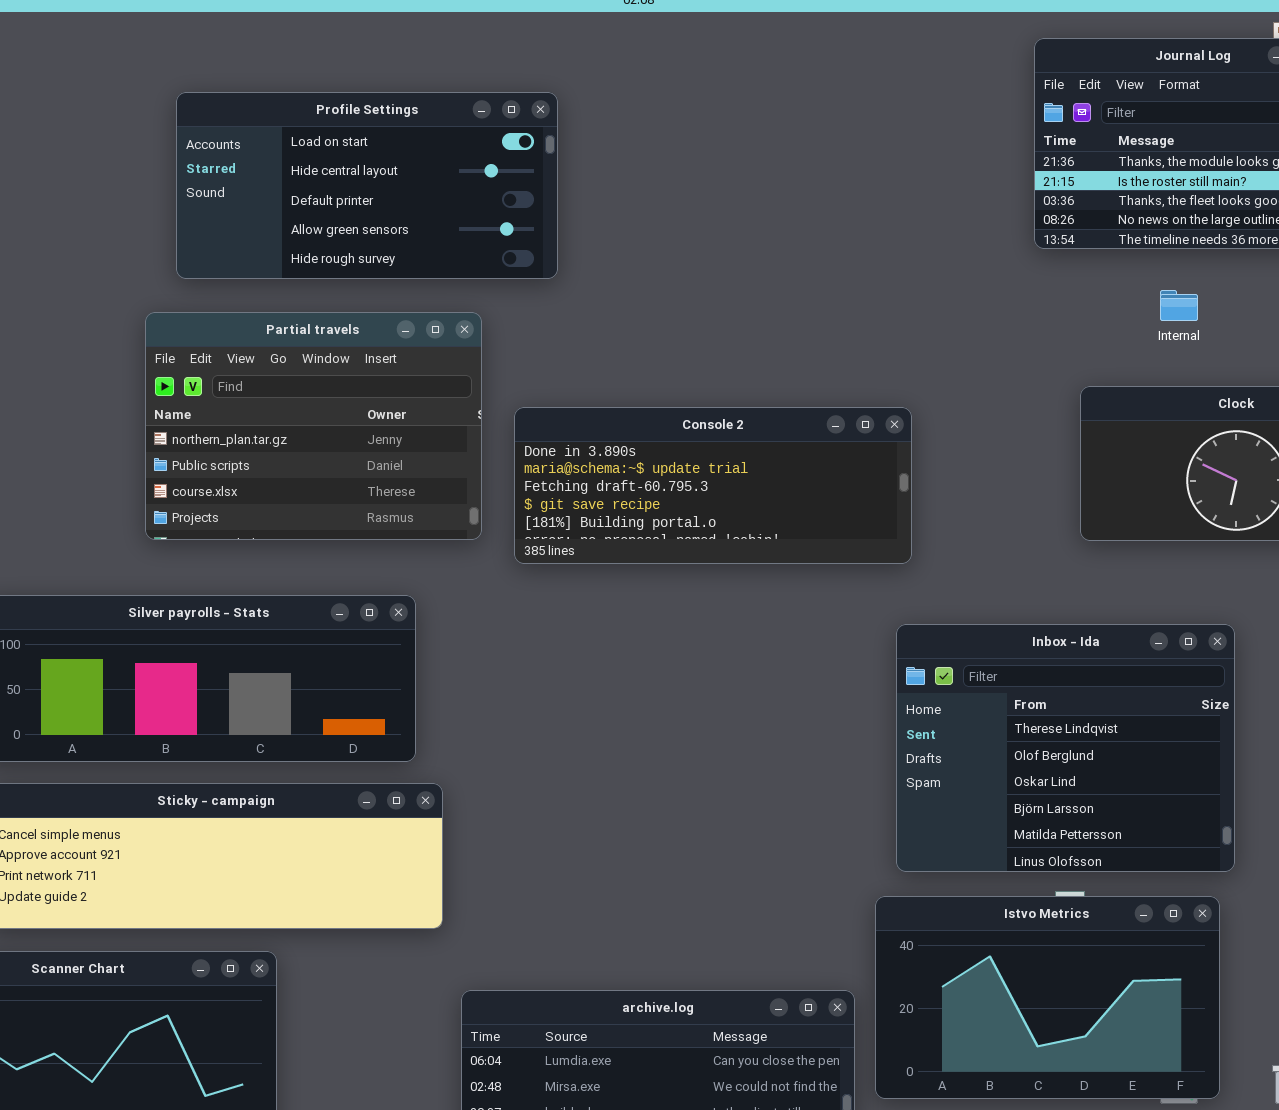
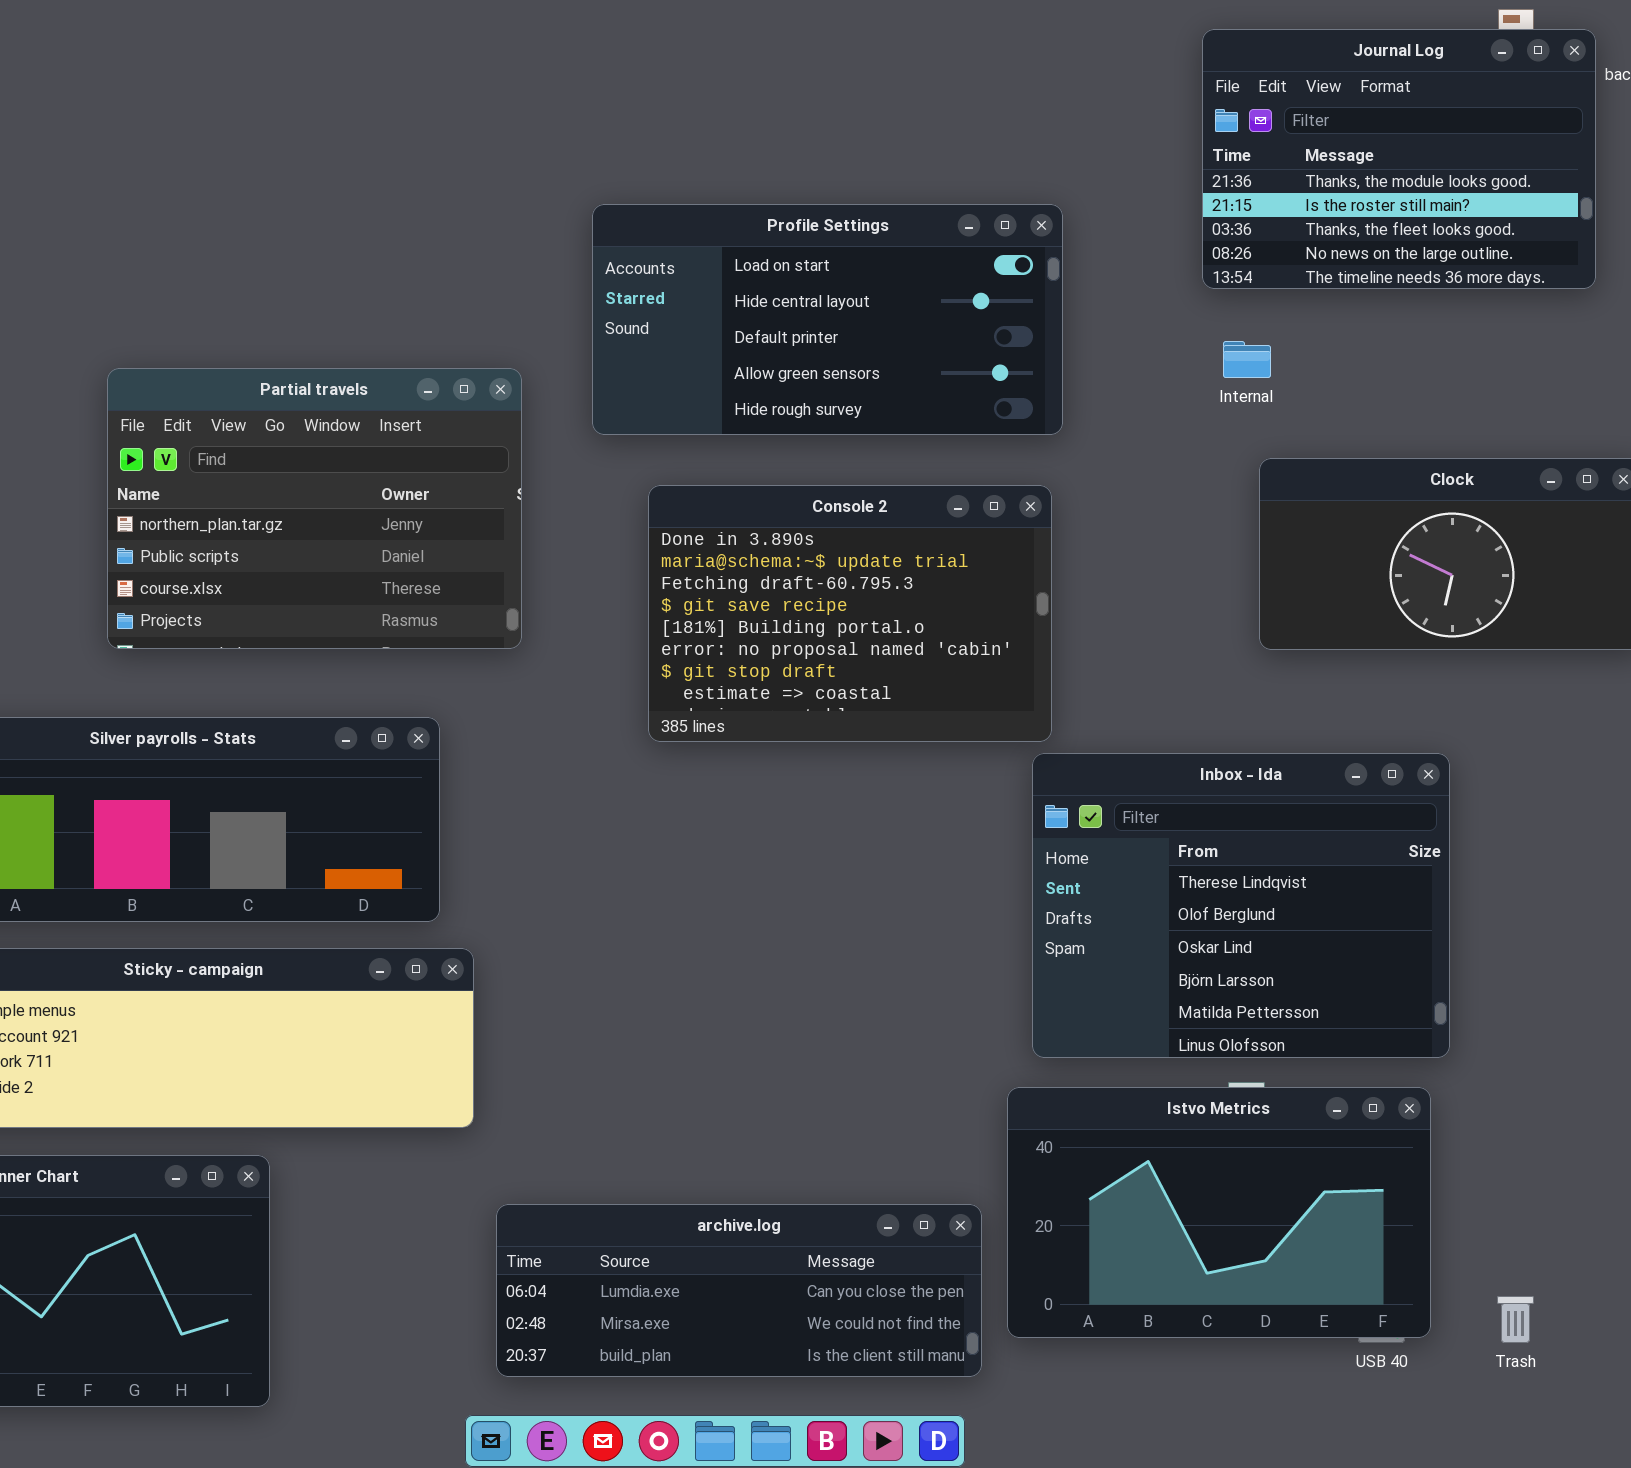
Profile Settings: [176,92,558,279] -> [592,204,1063,435], moved
Internal: [1160,290,1198,321] -> [1223,341,1271,378], moved
Console 2: [514,407,912,564] -> [648,485,1052,742], resized

